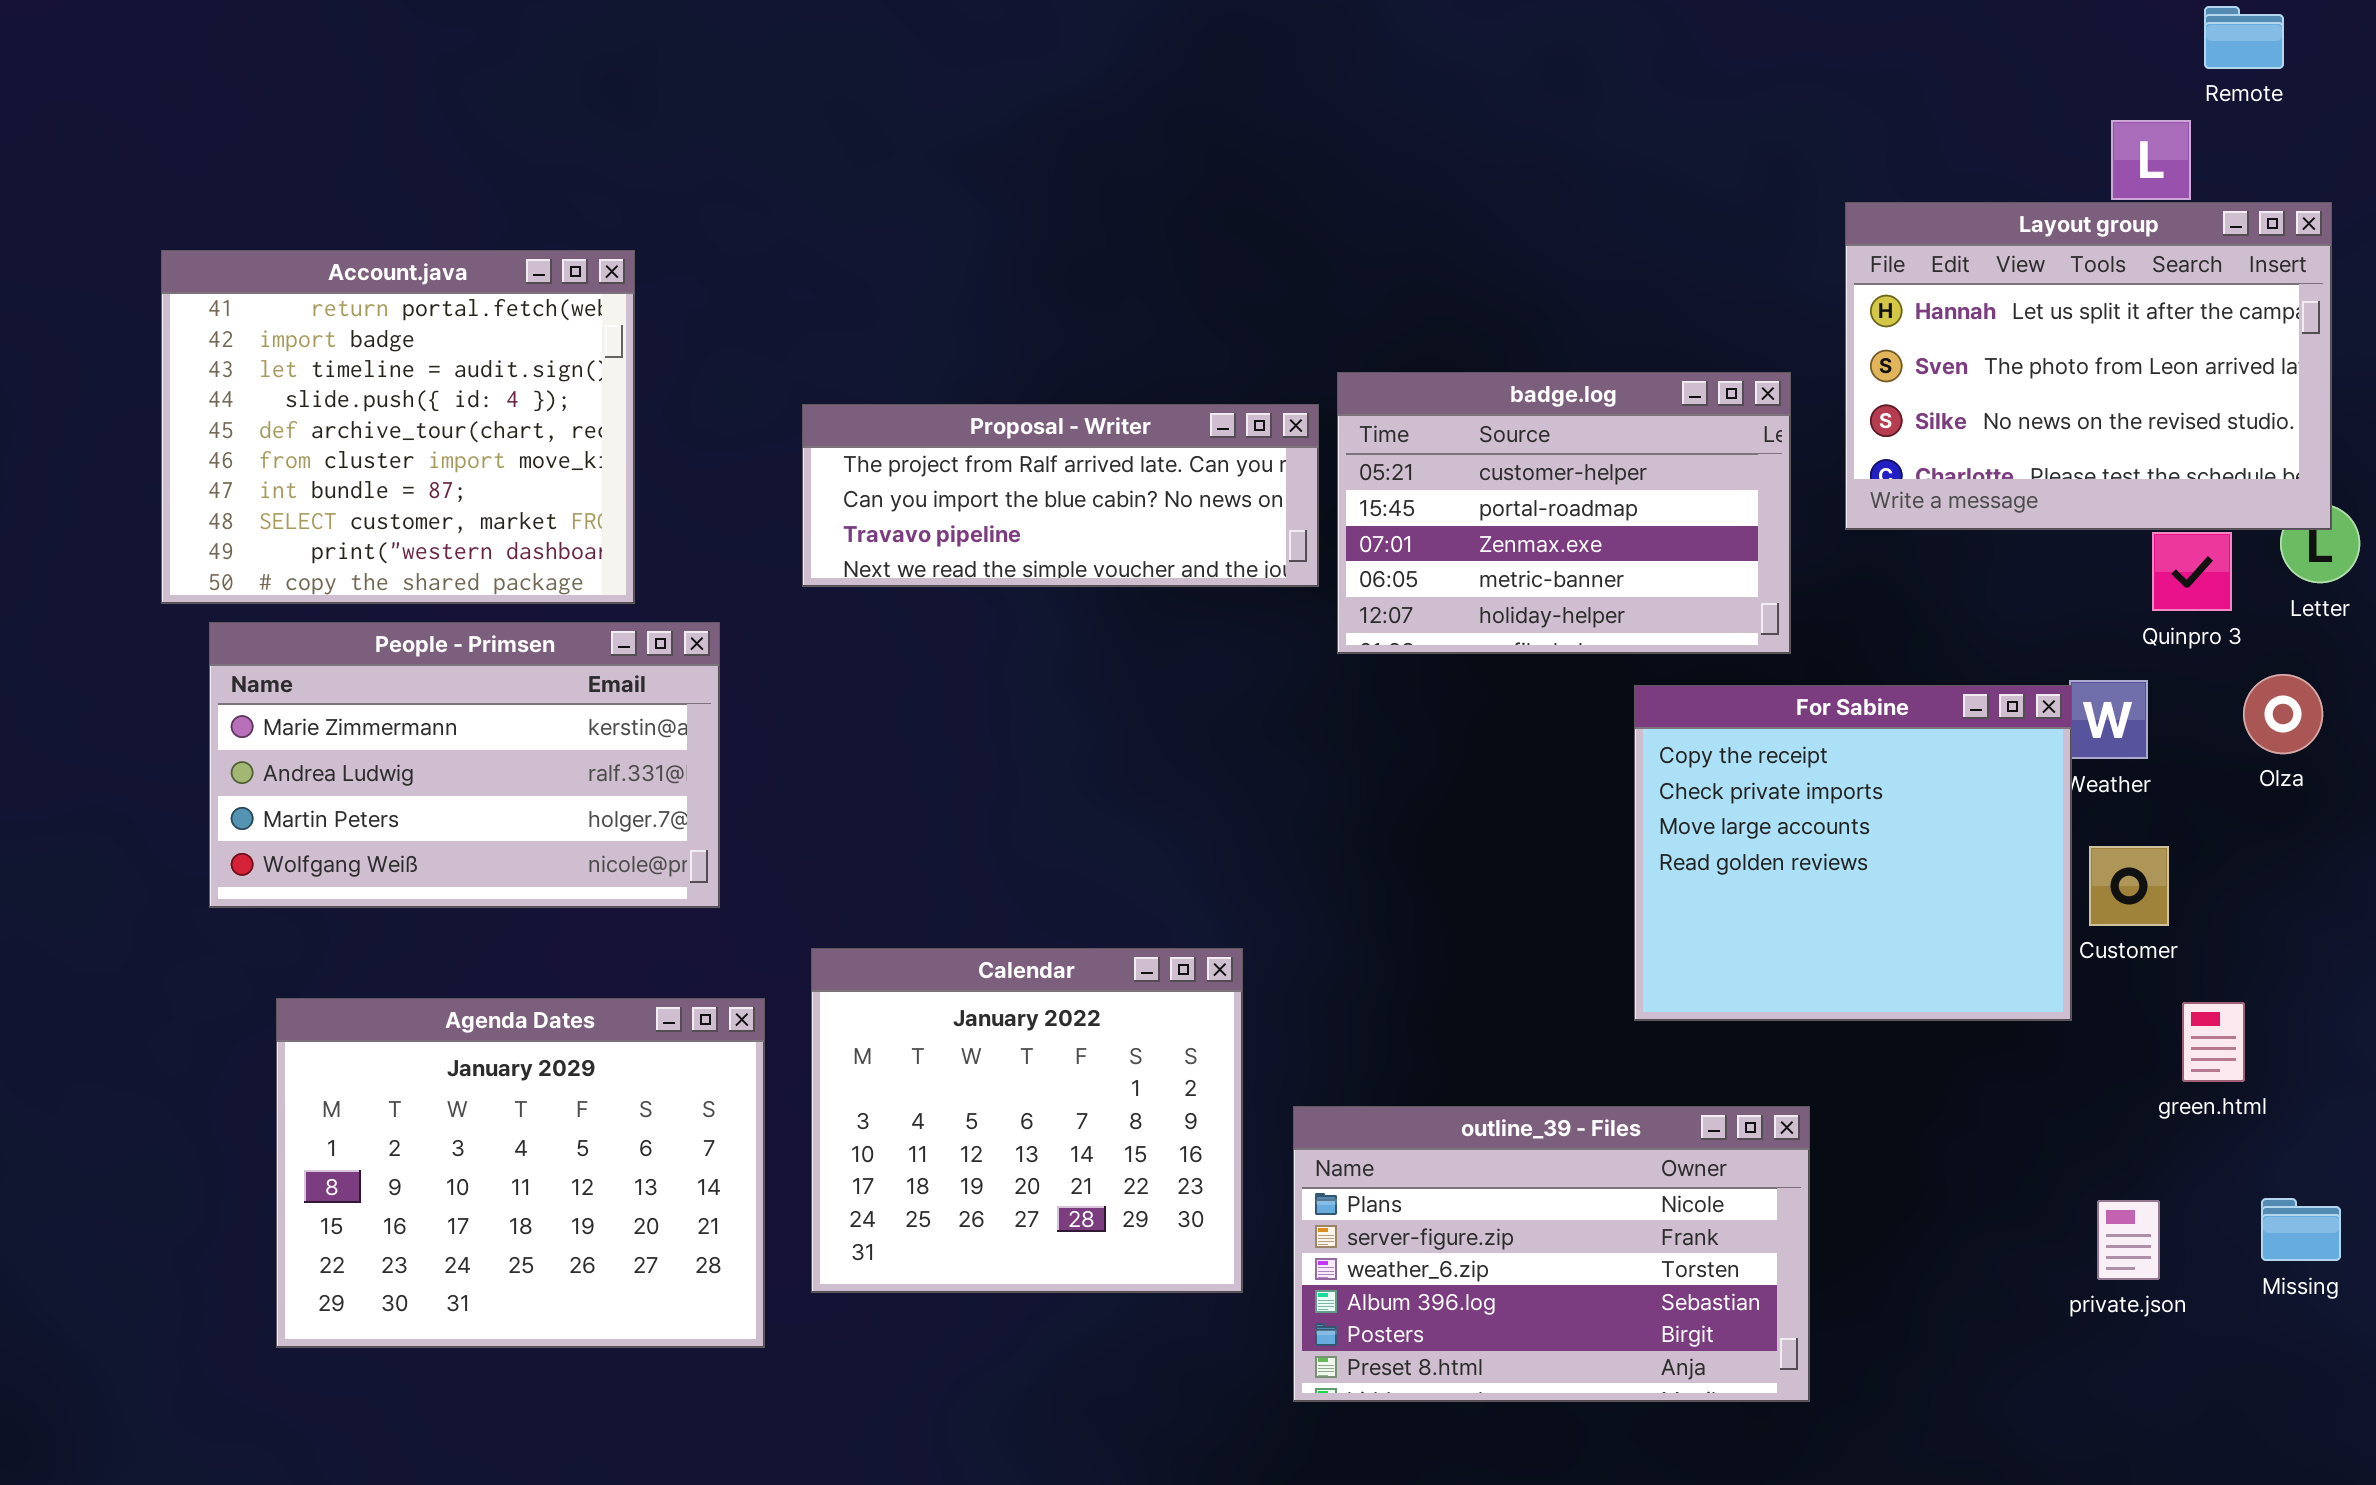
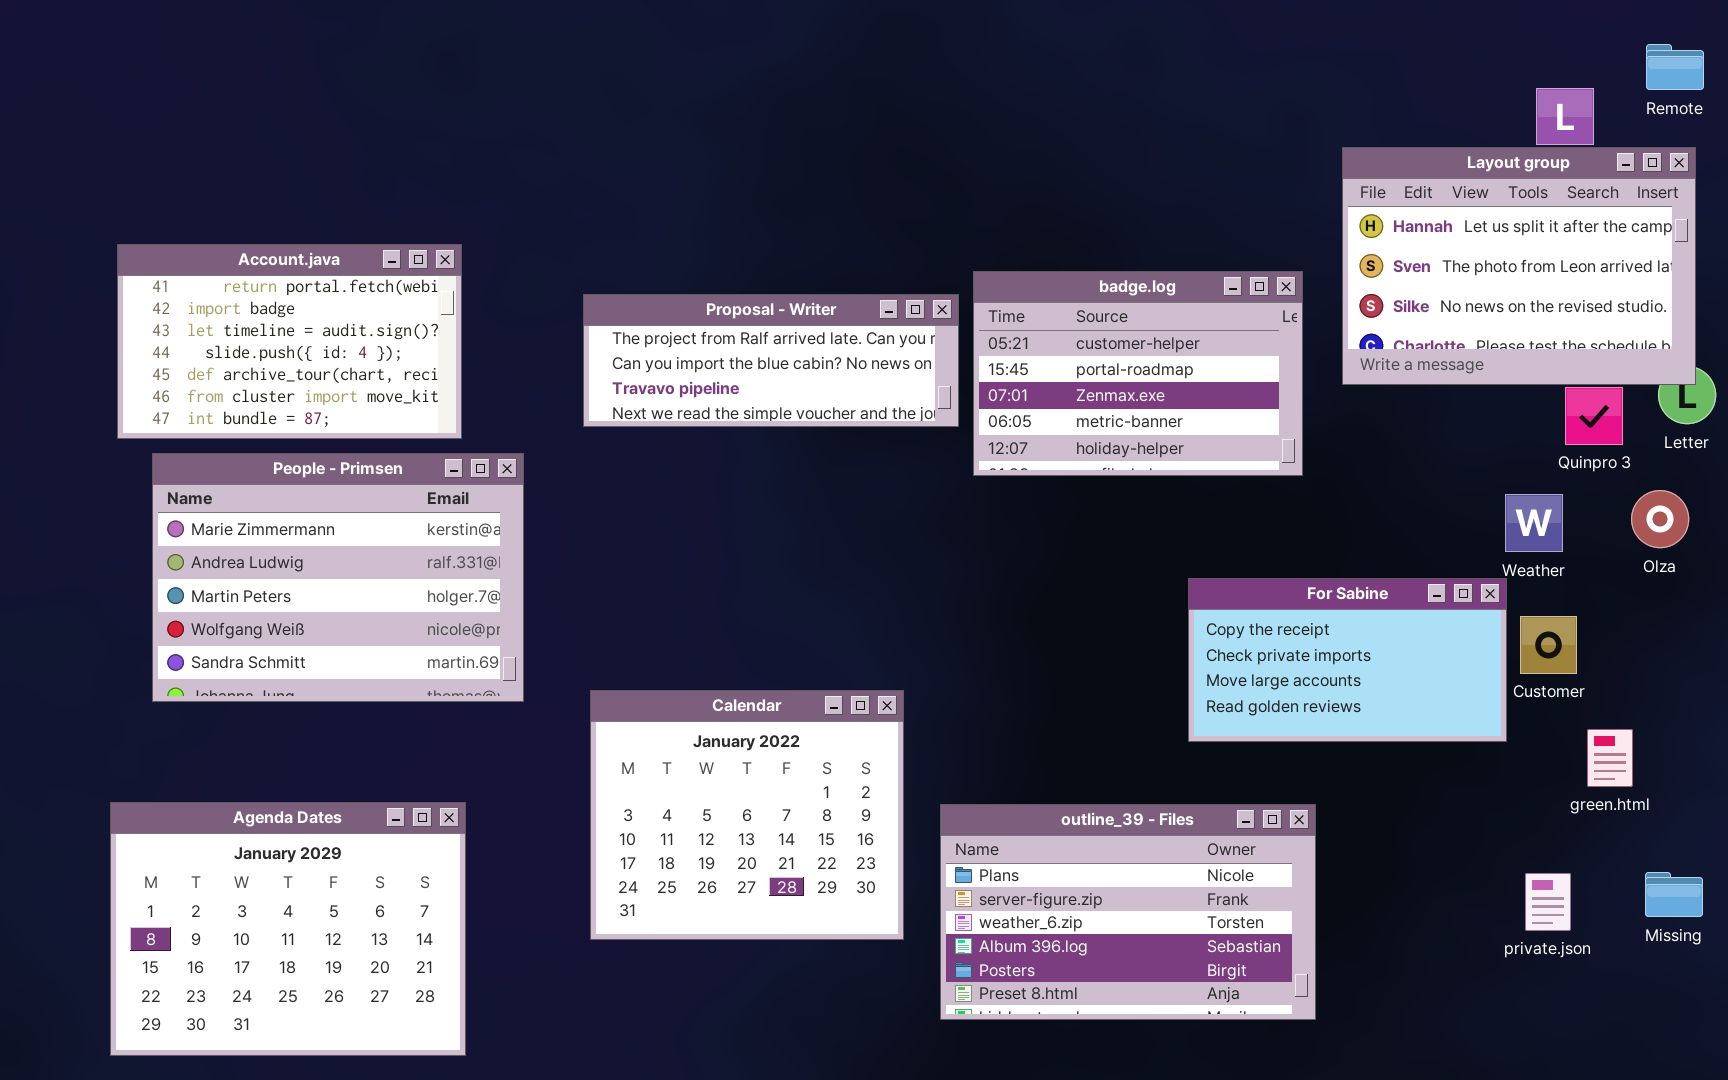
Remote: [2204,6,2284,69] -> [1646,44,1704,90], moved
Account.java: [161,250,635,604] -> [117,244,462,439], resized
People - Primsen: [209,622,720,908] -> [152,453,524,702], resized
For Sabine: [1634,685,2072,1021] -> [1188,578,1507,742], resized
Agenda Dates: [276,998,765,1348] -> [110,802,466,1056], moved

